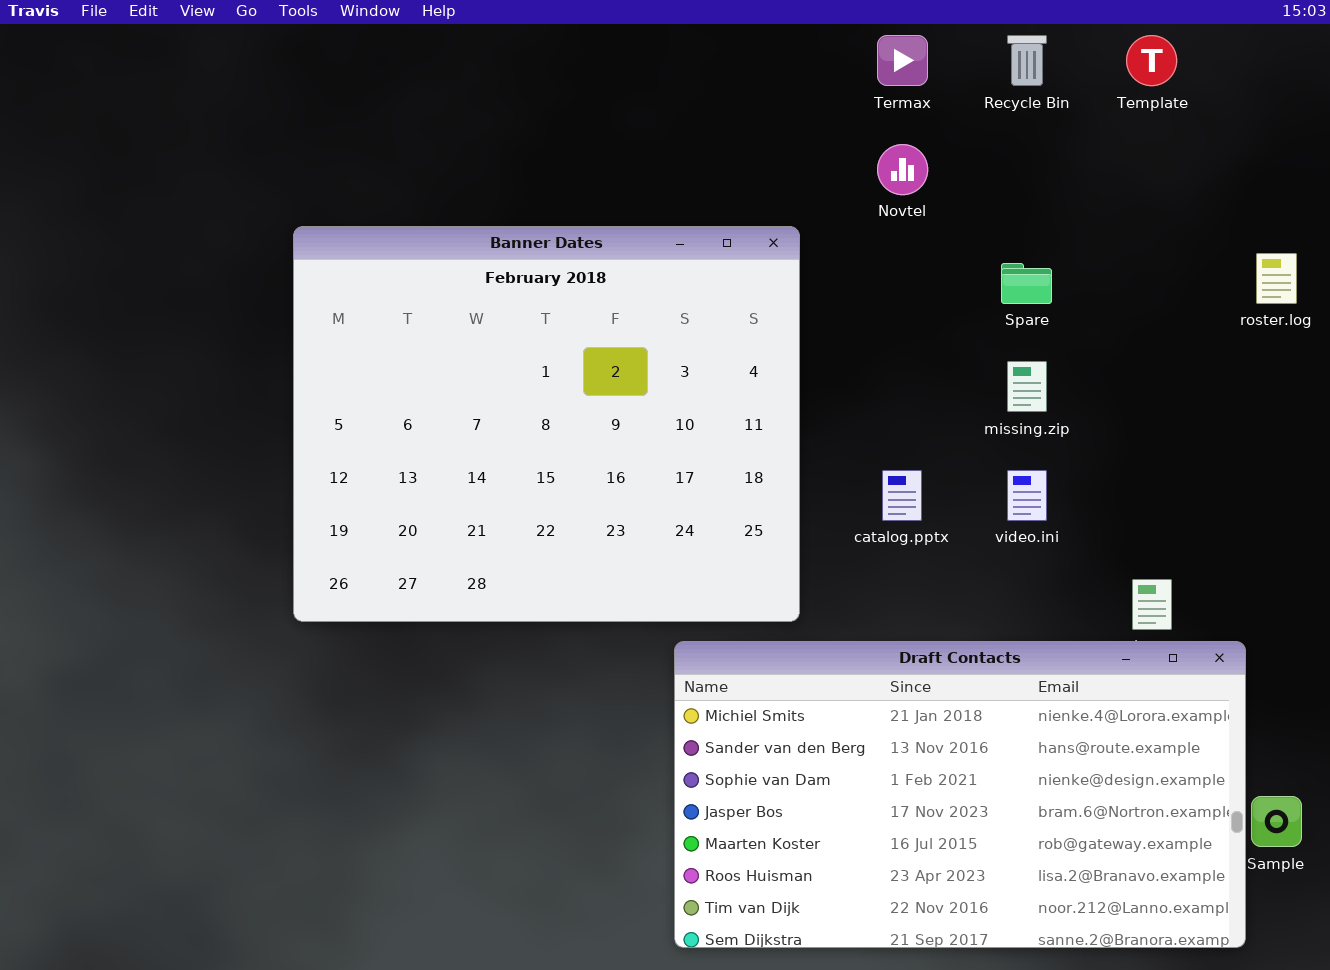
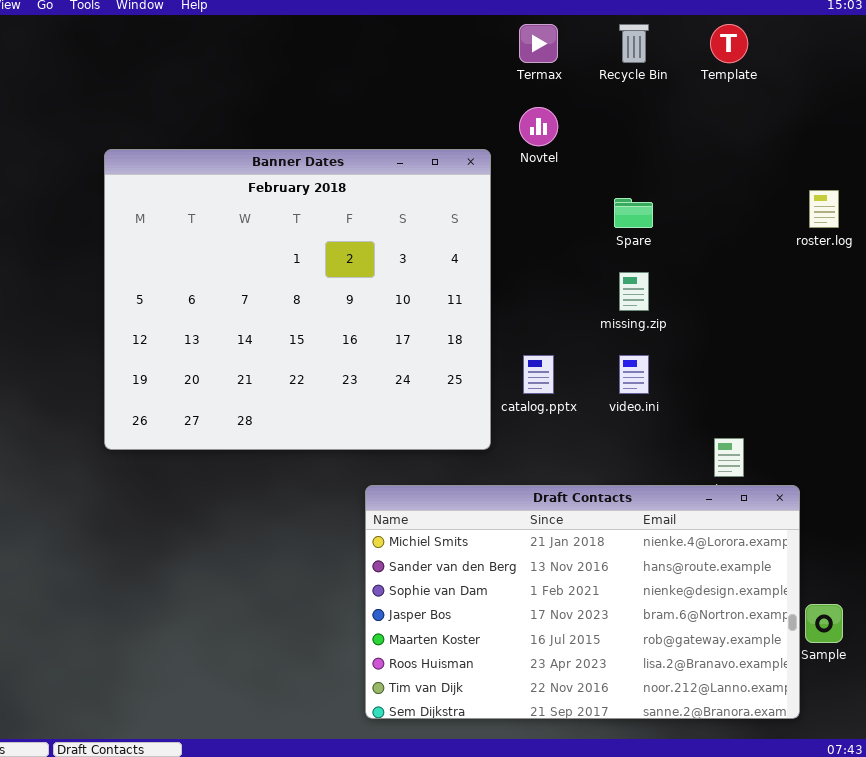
Banner Dates: [293,226,800,622] -> [104,149,491,450], moved

